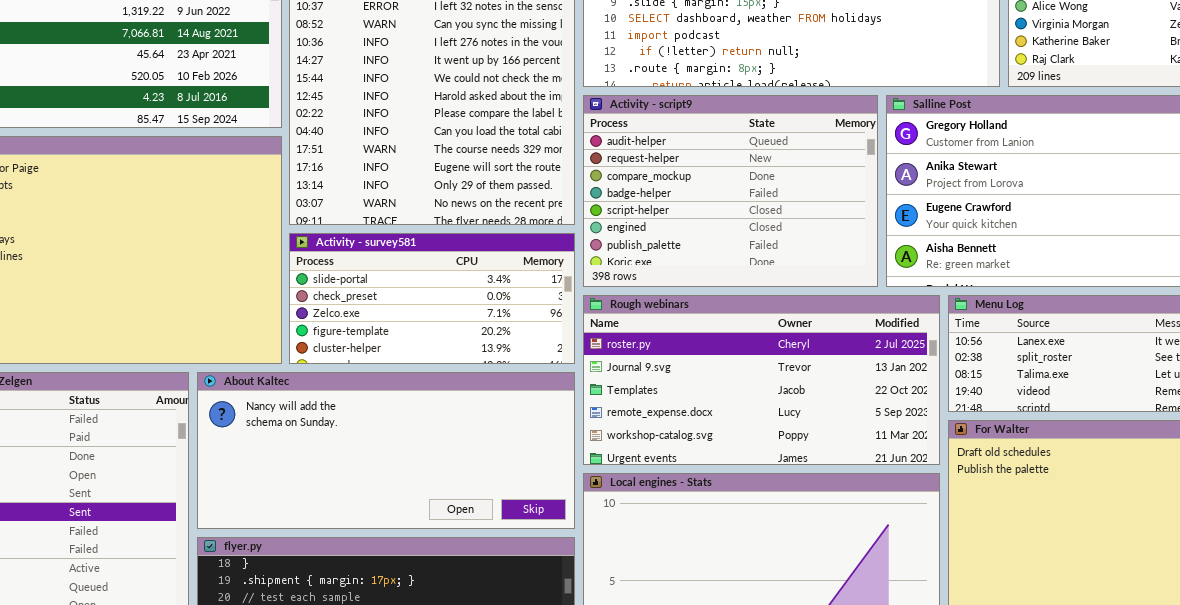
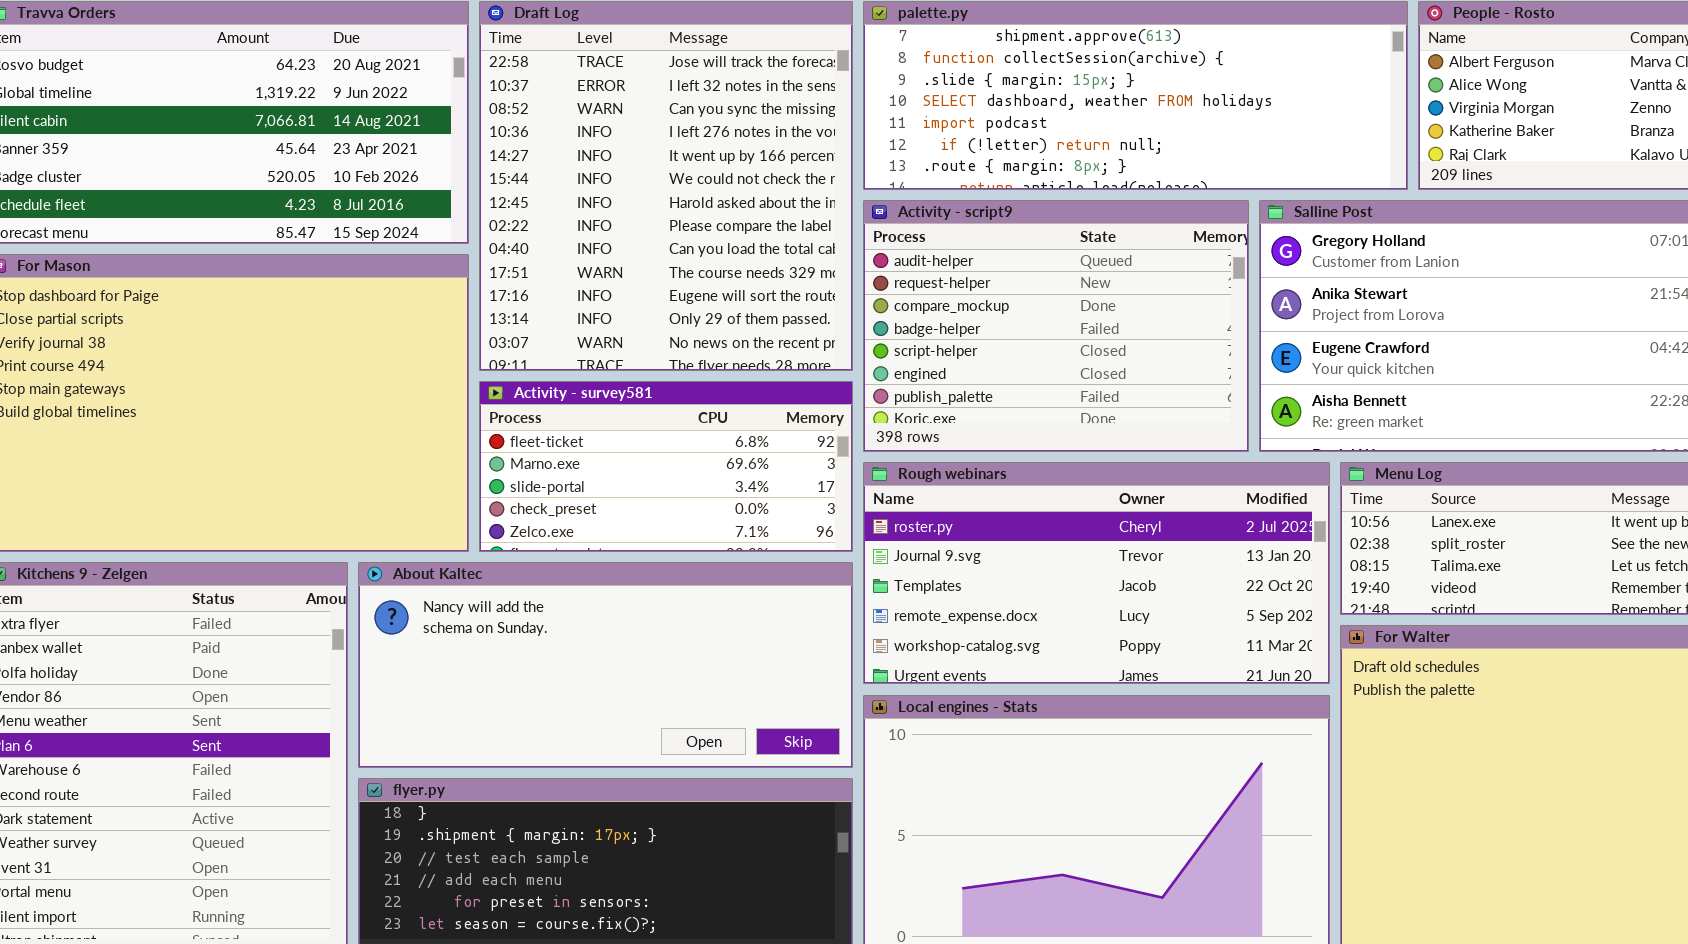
Activity - survey581: [289,233,575,364] -> [479,381,853,552], scrolled up 2 rows

